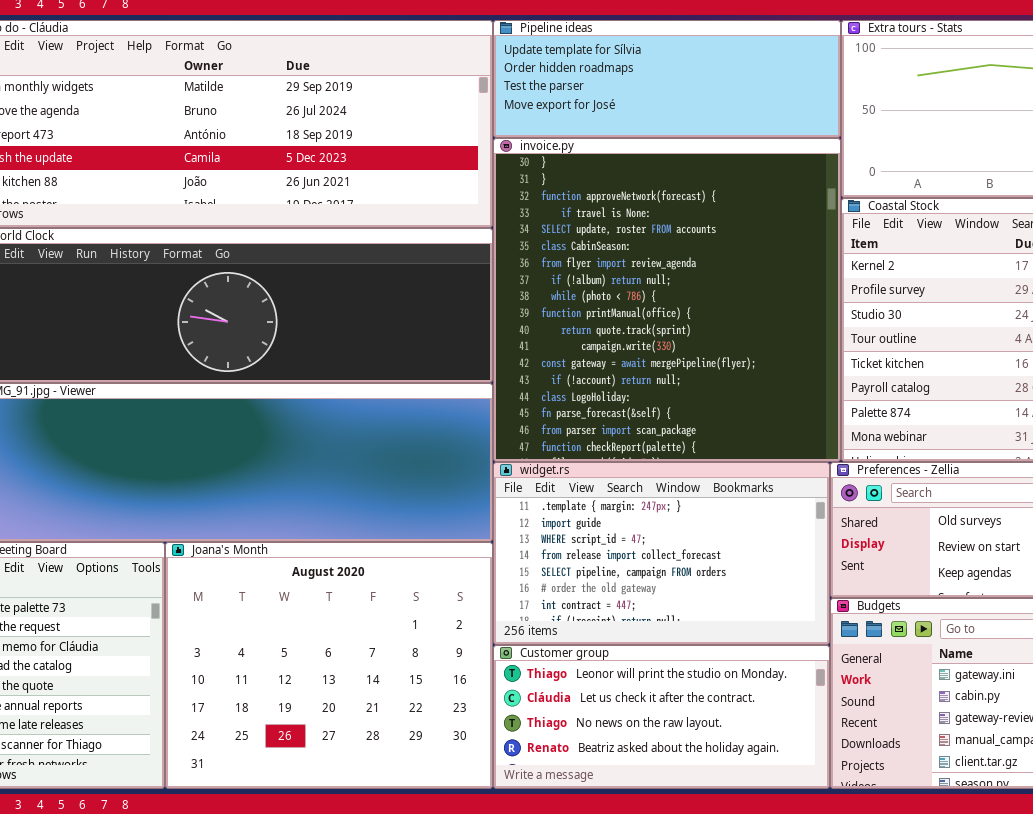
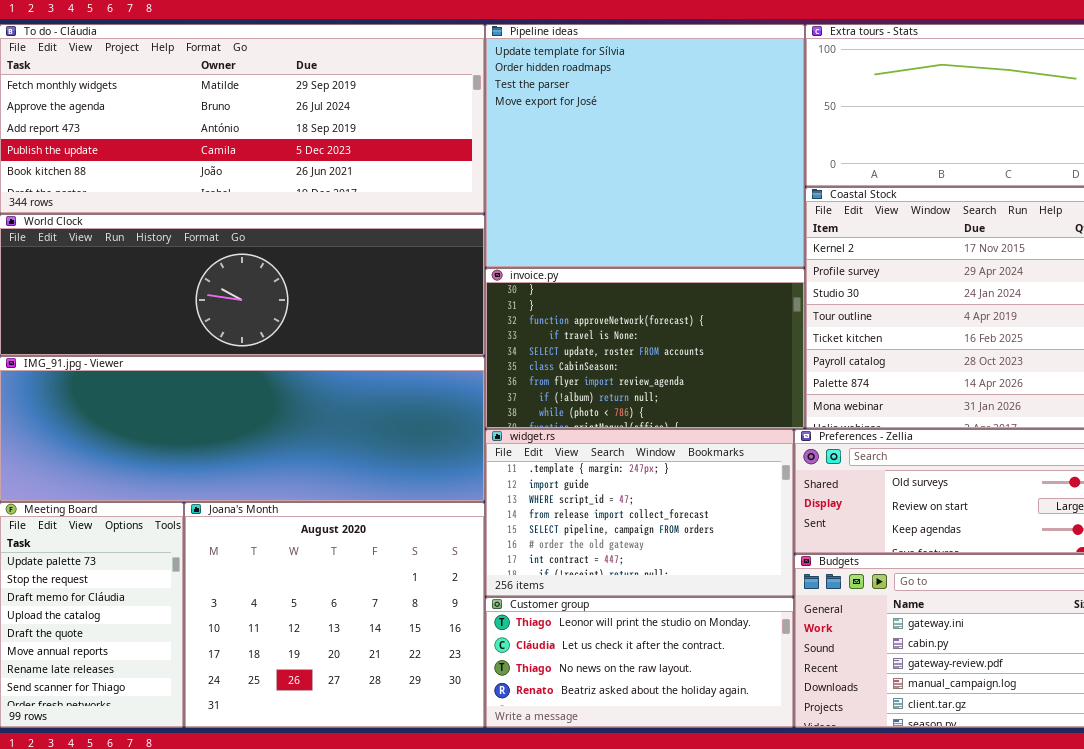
Pipeline ideas: [493,20,841,138] -> [485,24,805,268], resized
invoice.py: [493,138,841,462] -> [485,268,805,429], resized

